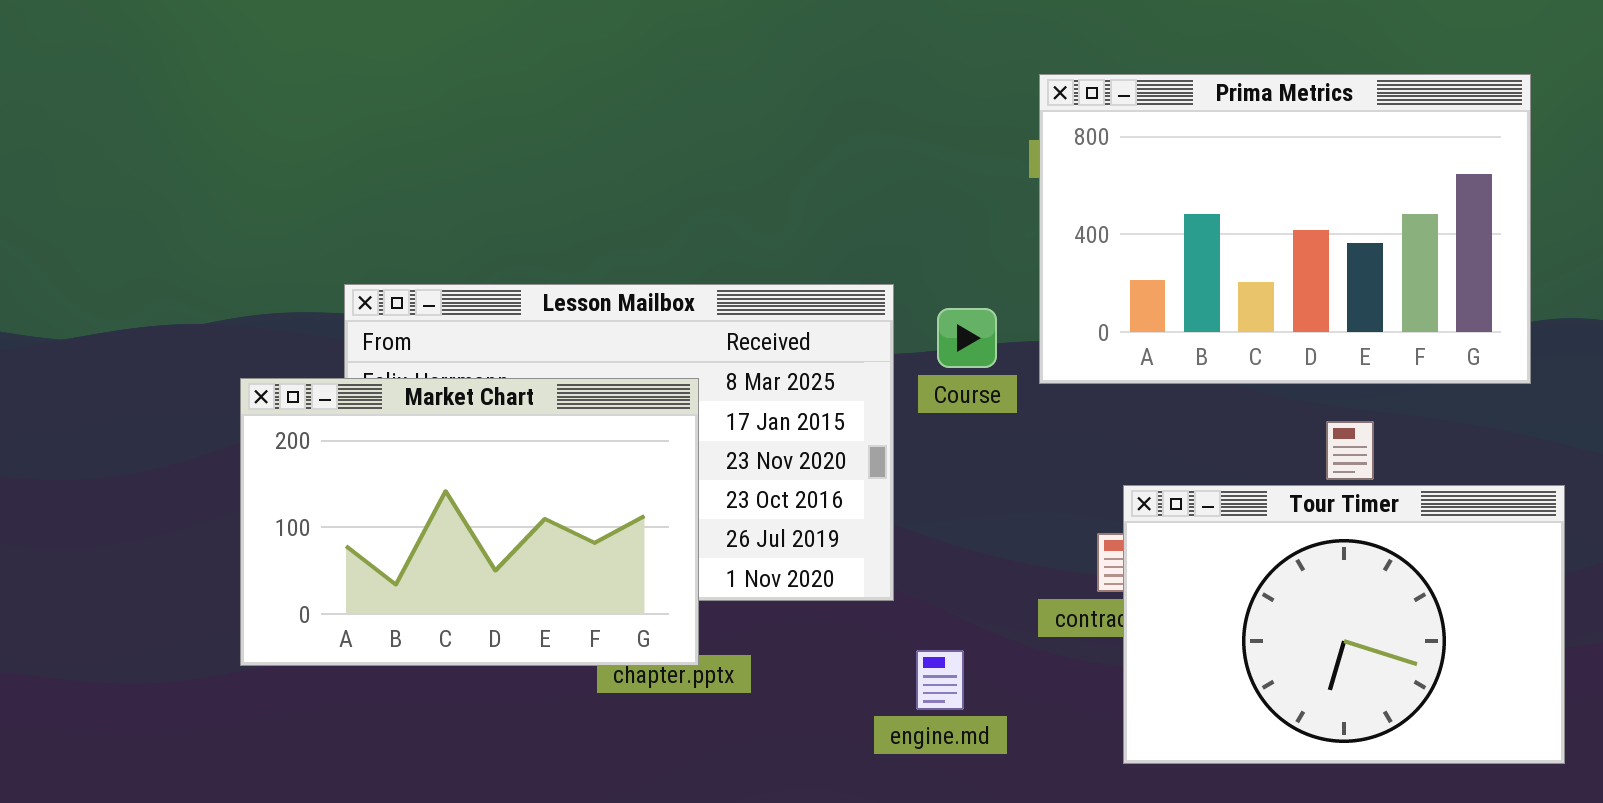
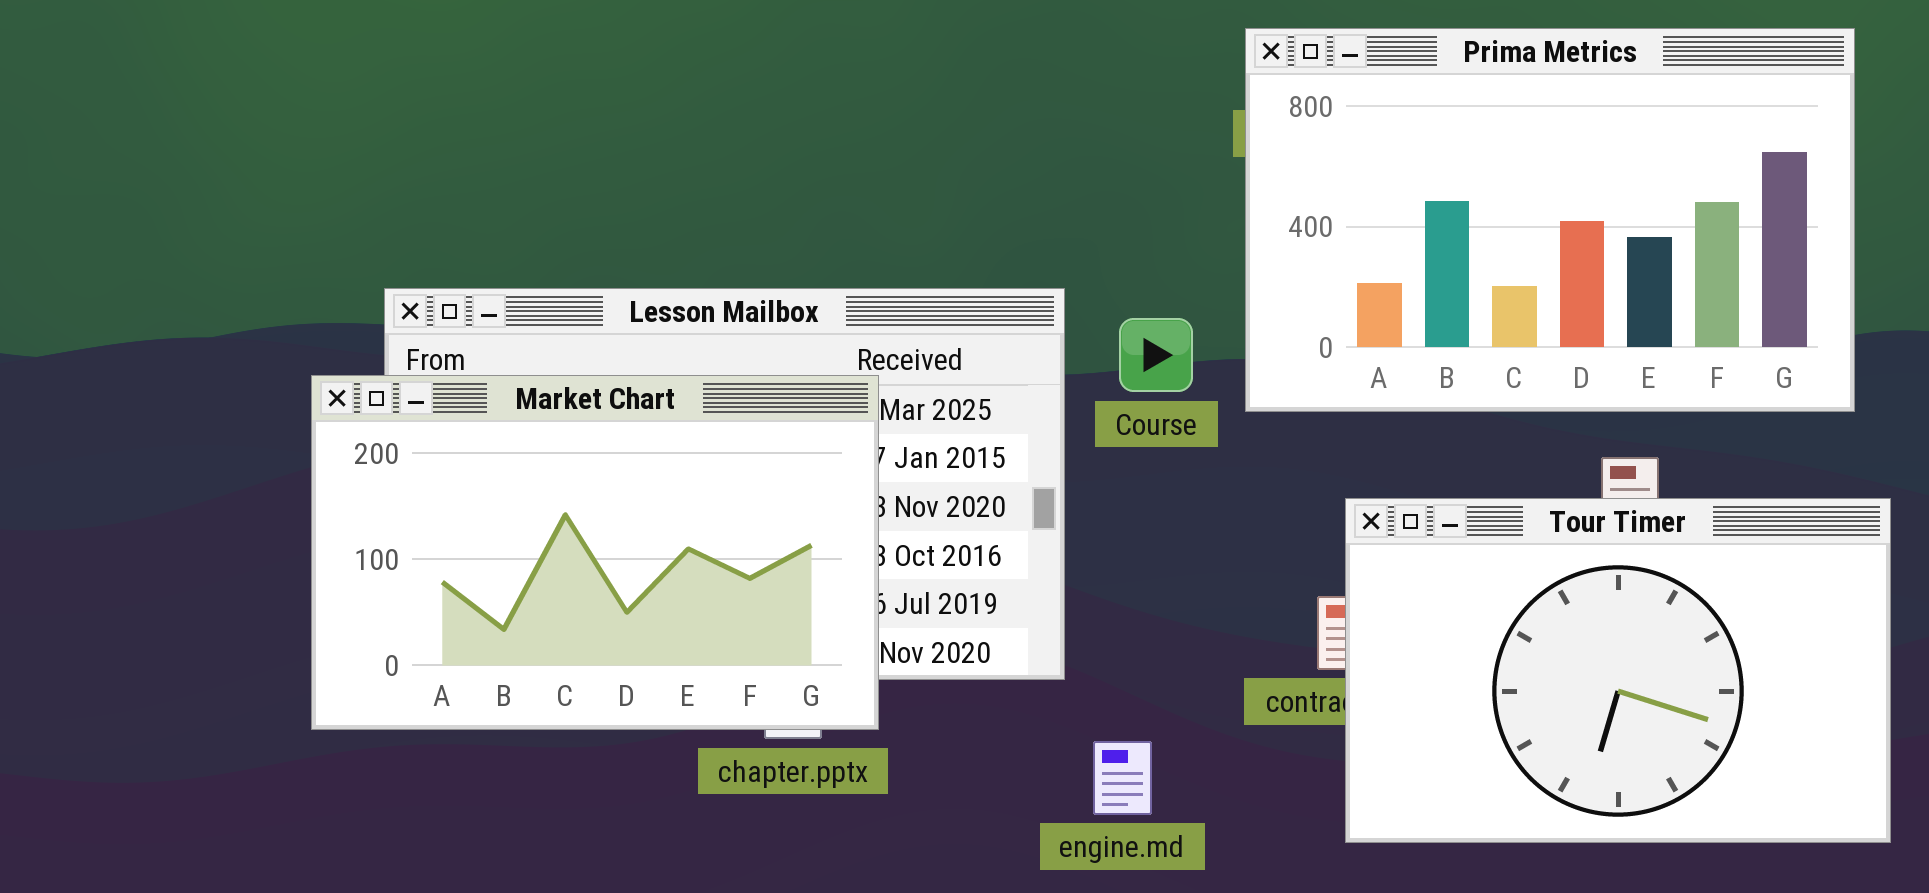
Market Chart: [240,378,699,666] -> [311,375,879,730], moved
Tour Timer: [1123,485,1565,764] -> [1345,498,1891,843], moved

